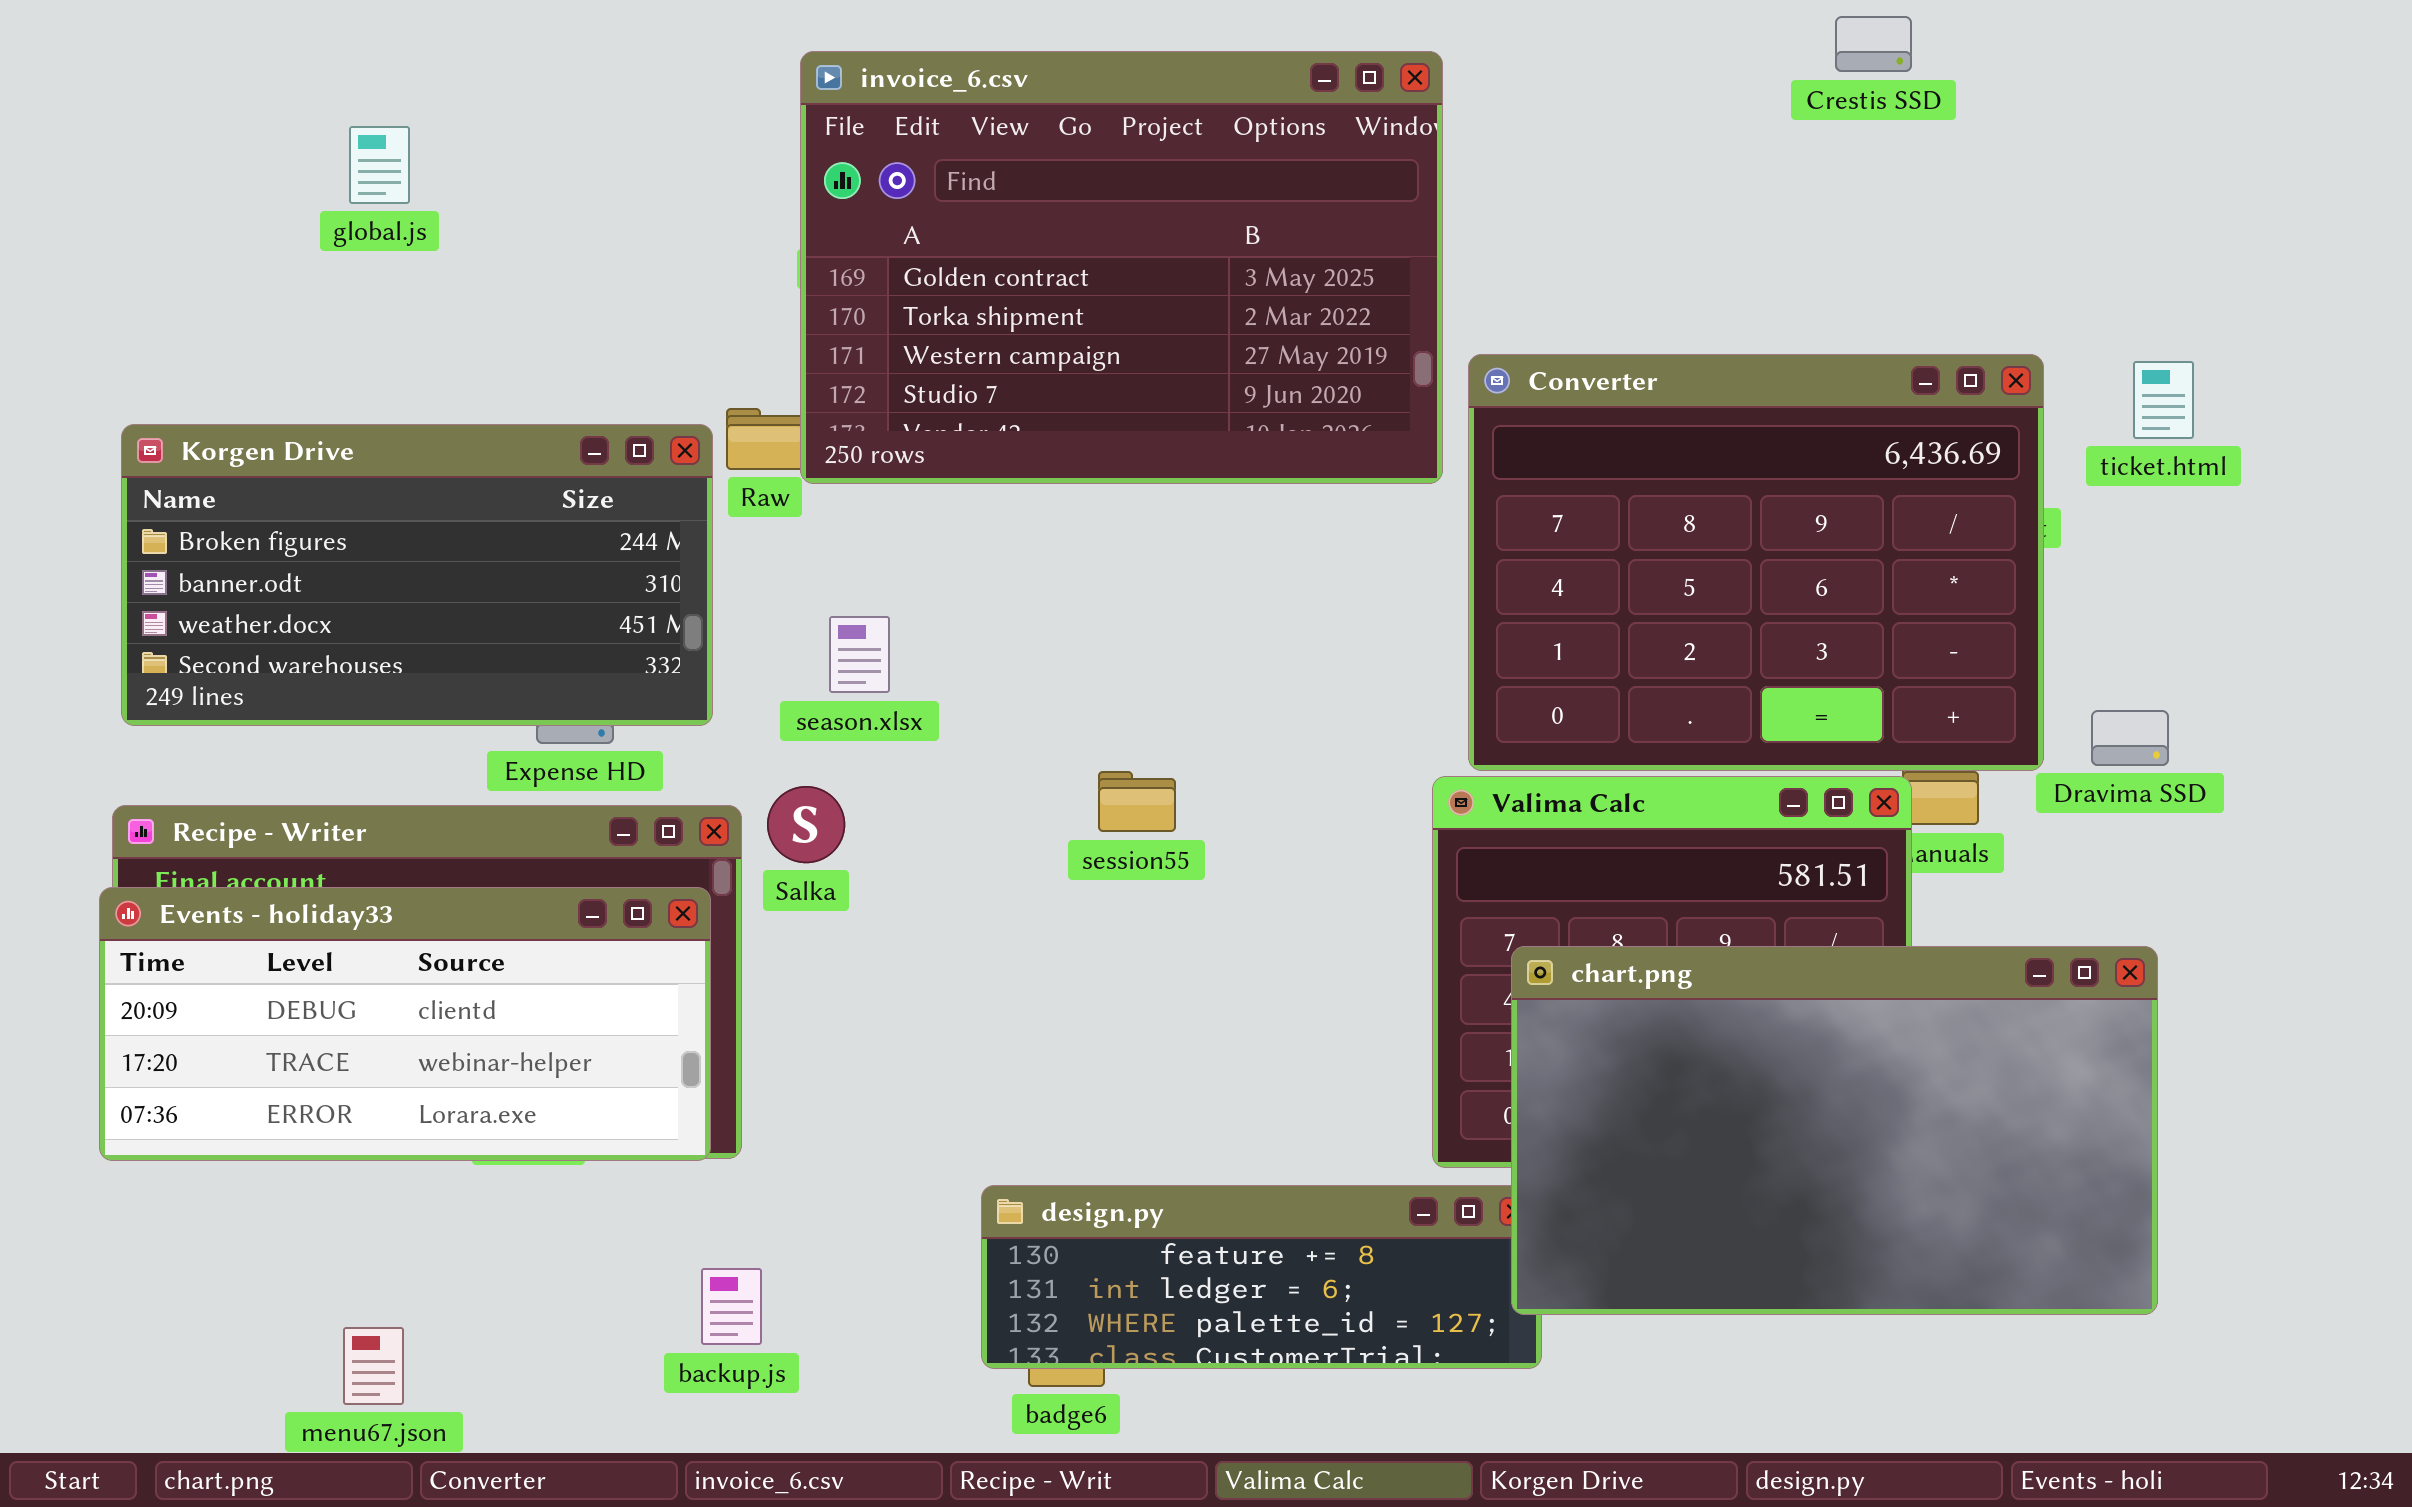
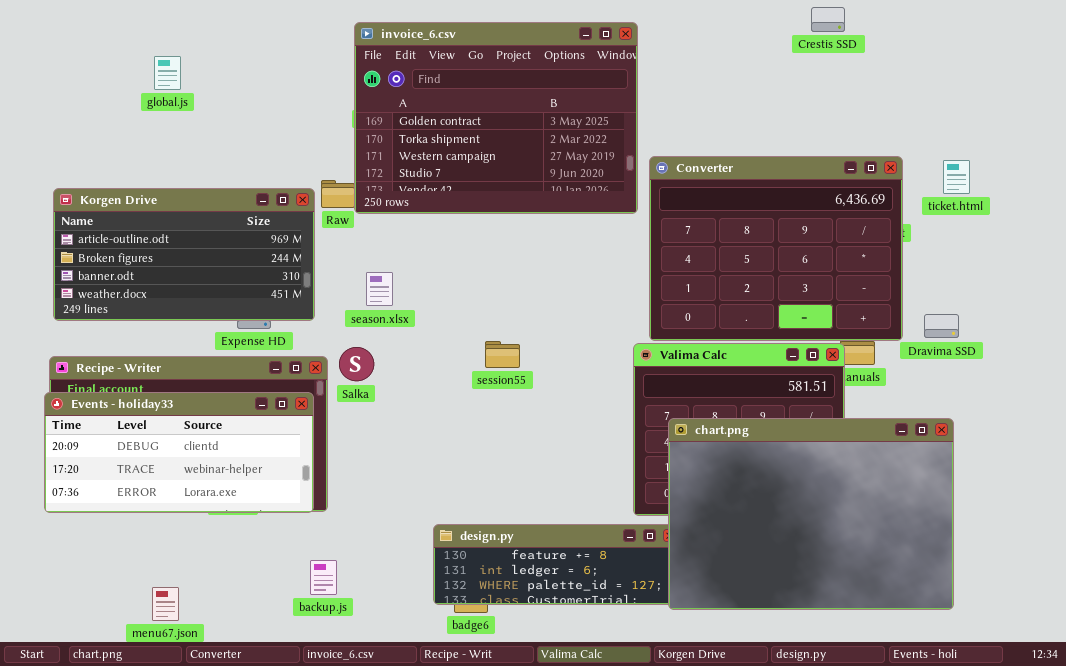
Korgen Drive: [121,424,713,726] -> [53,188,315,321], scrolled up 1 row
chart.png: [1511,946,2158,1315] -> [668,418,954,610], resized

